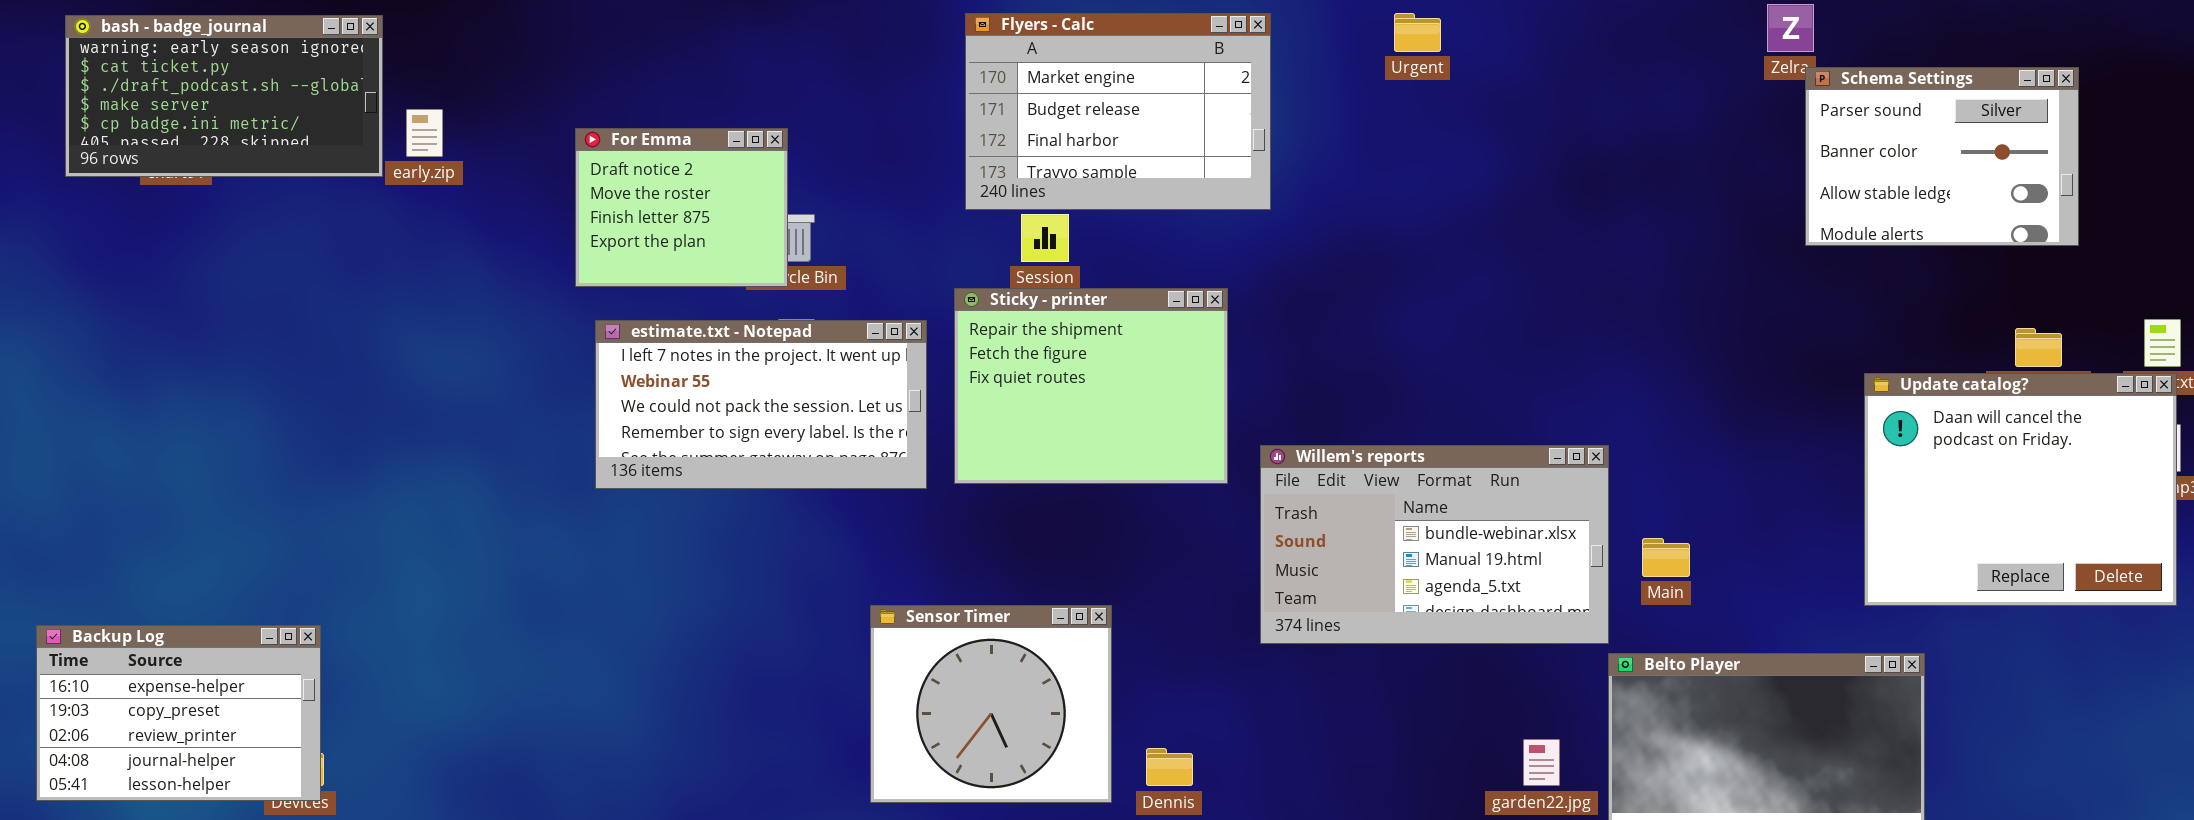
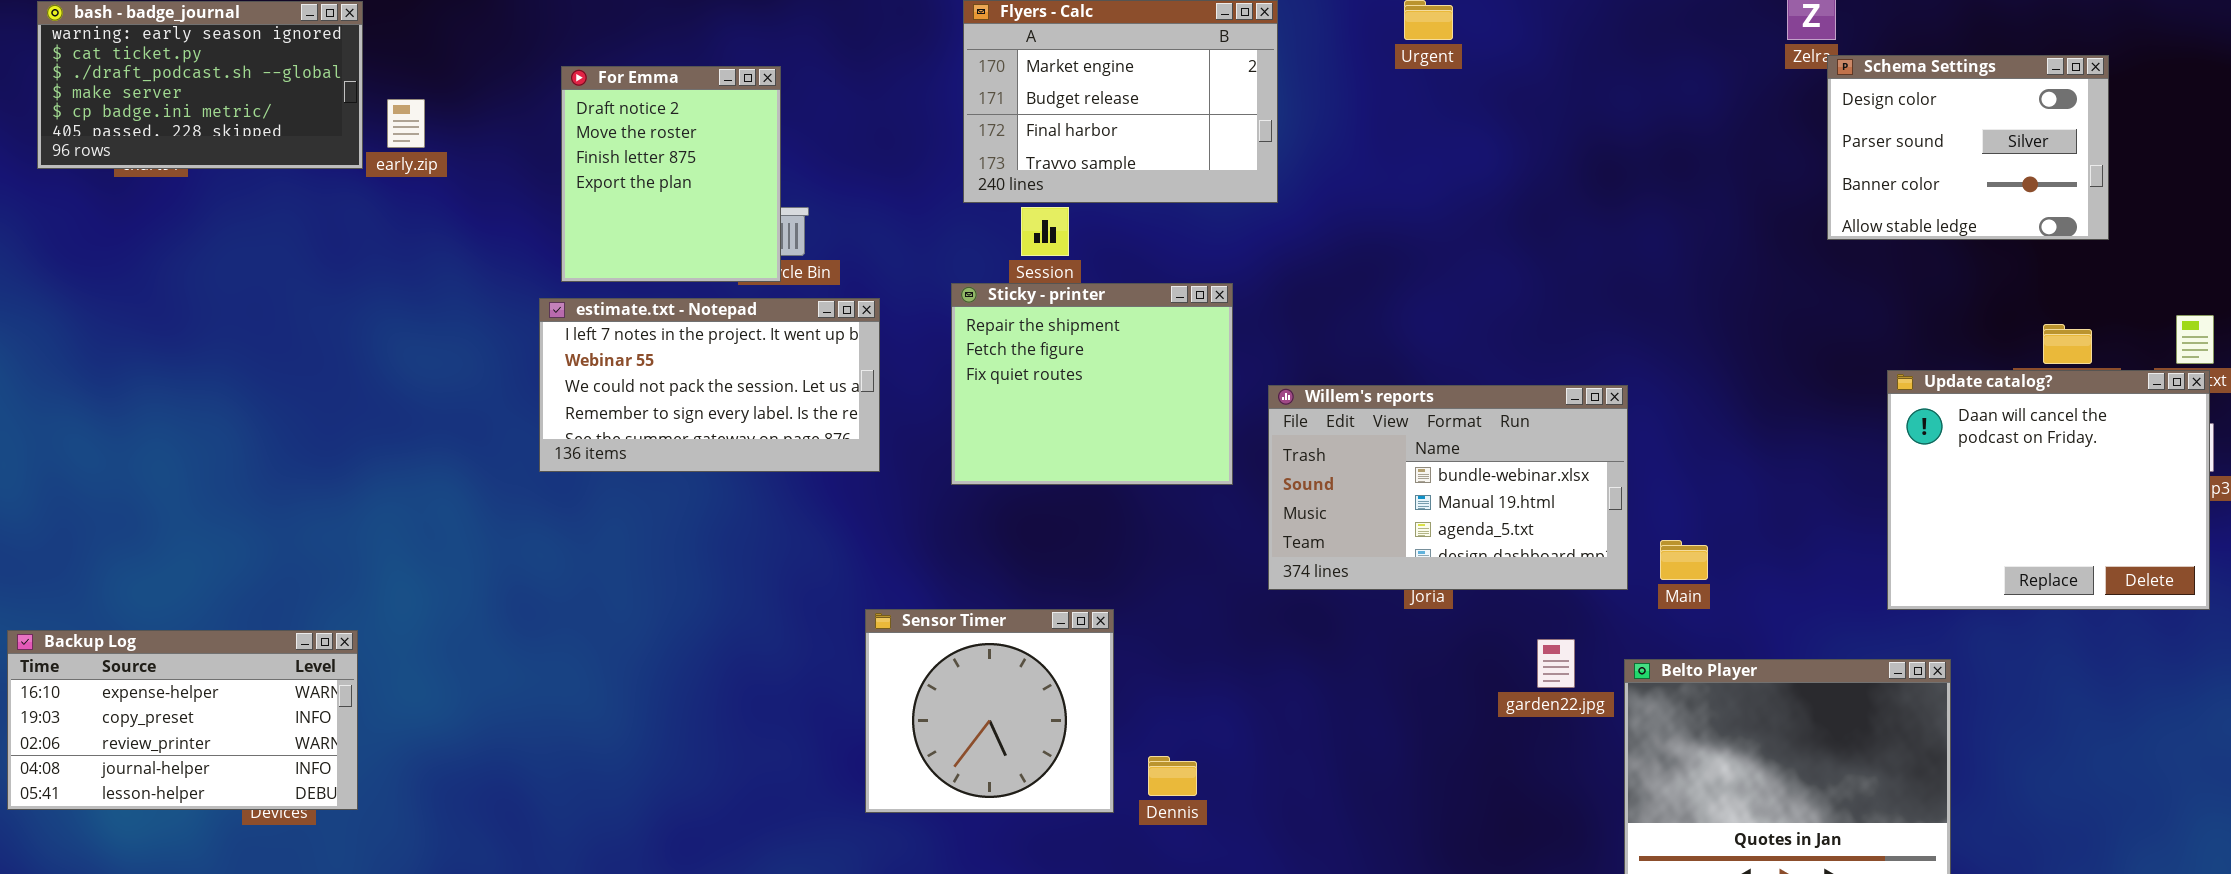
Schema Settings: [1805,67,2079,246] -> [1827,55,2109,240], scrolled up 1 row
For Emma: [575,128,788,287] -> [561,66,781,282], resized
estimate.txt - Notepad: [595,320,927,489] -> [539,298,880,472], moved
Willem's reports: [1260,445,1609,644] -> [1268,385,1628,590], moved
Backup Log: [36,625,321,801] -> [7,630,358,810], resized
garden22.jpg: [1523,739,1560,786] -> [1537,639,1575,688], moved

